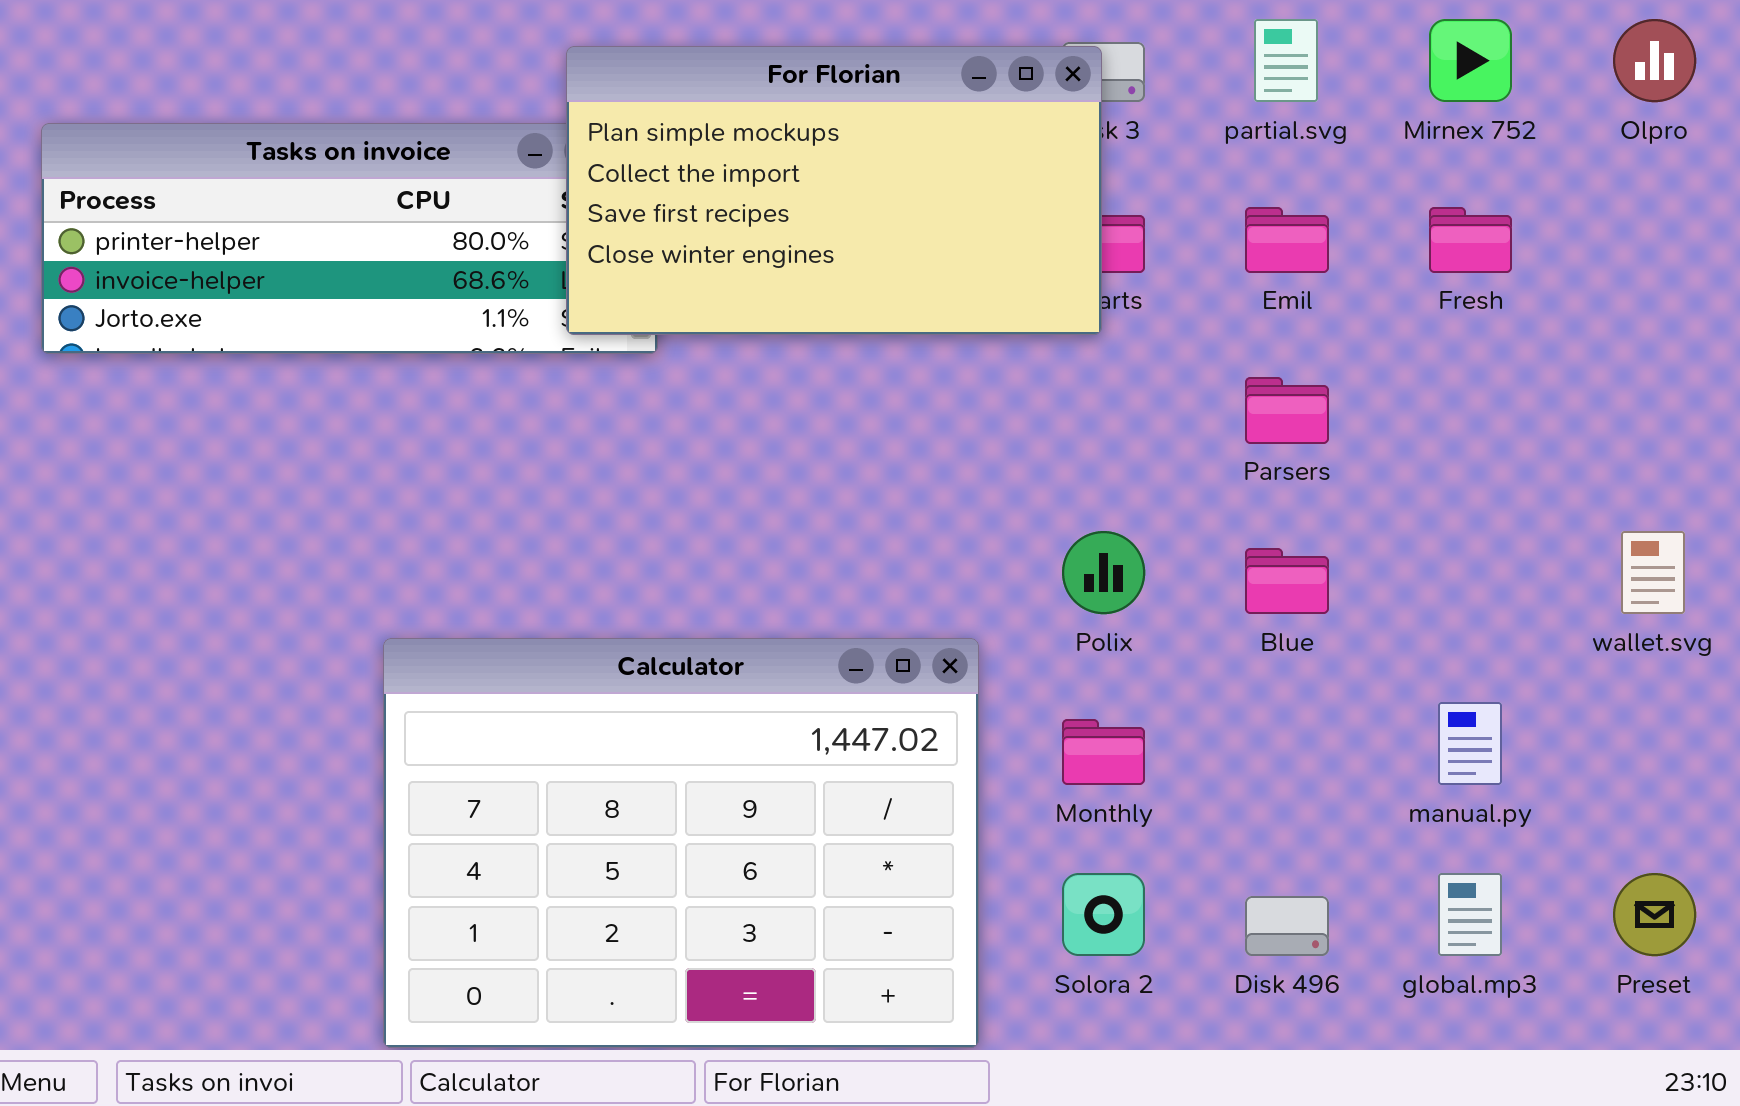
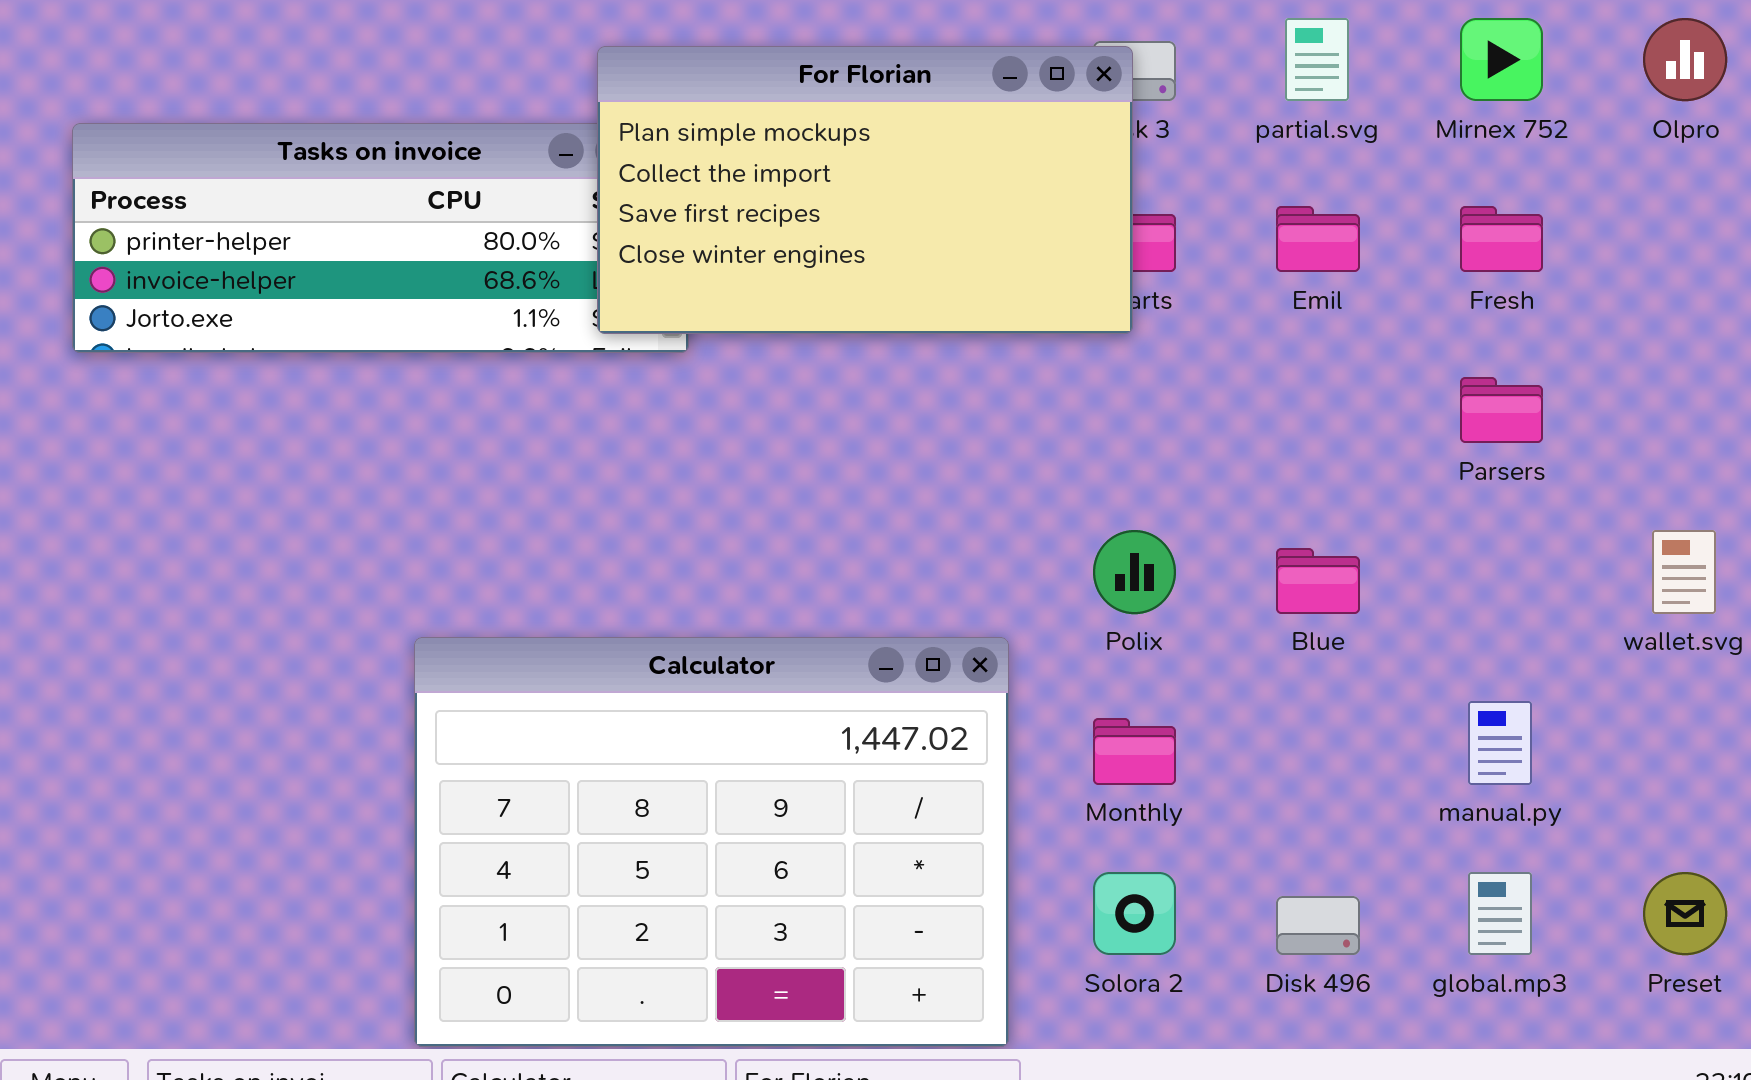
Parsers: [1245,377,1329,444] -> [1460,377,1543,443], moved

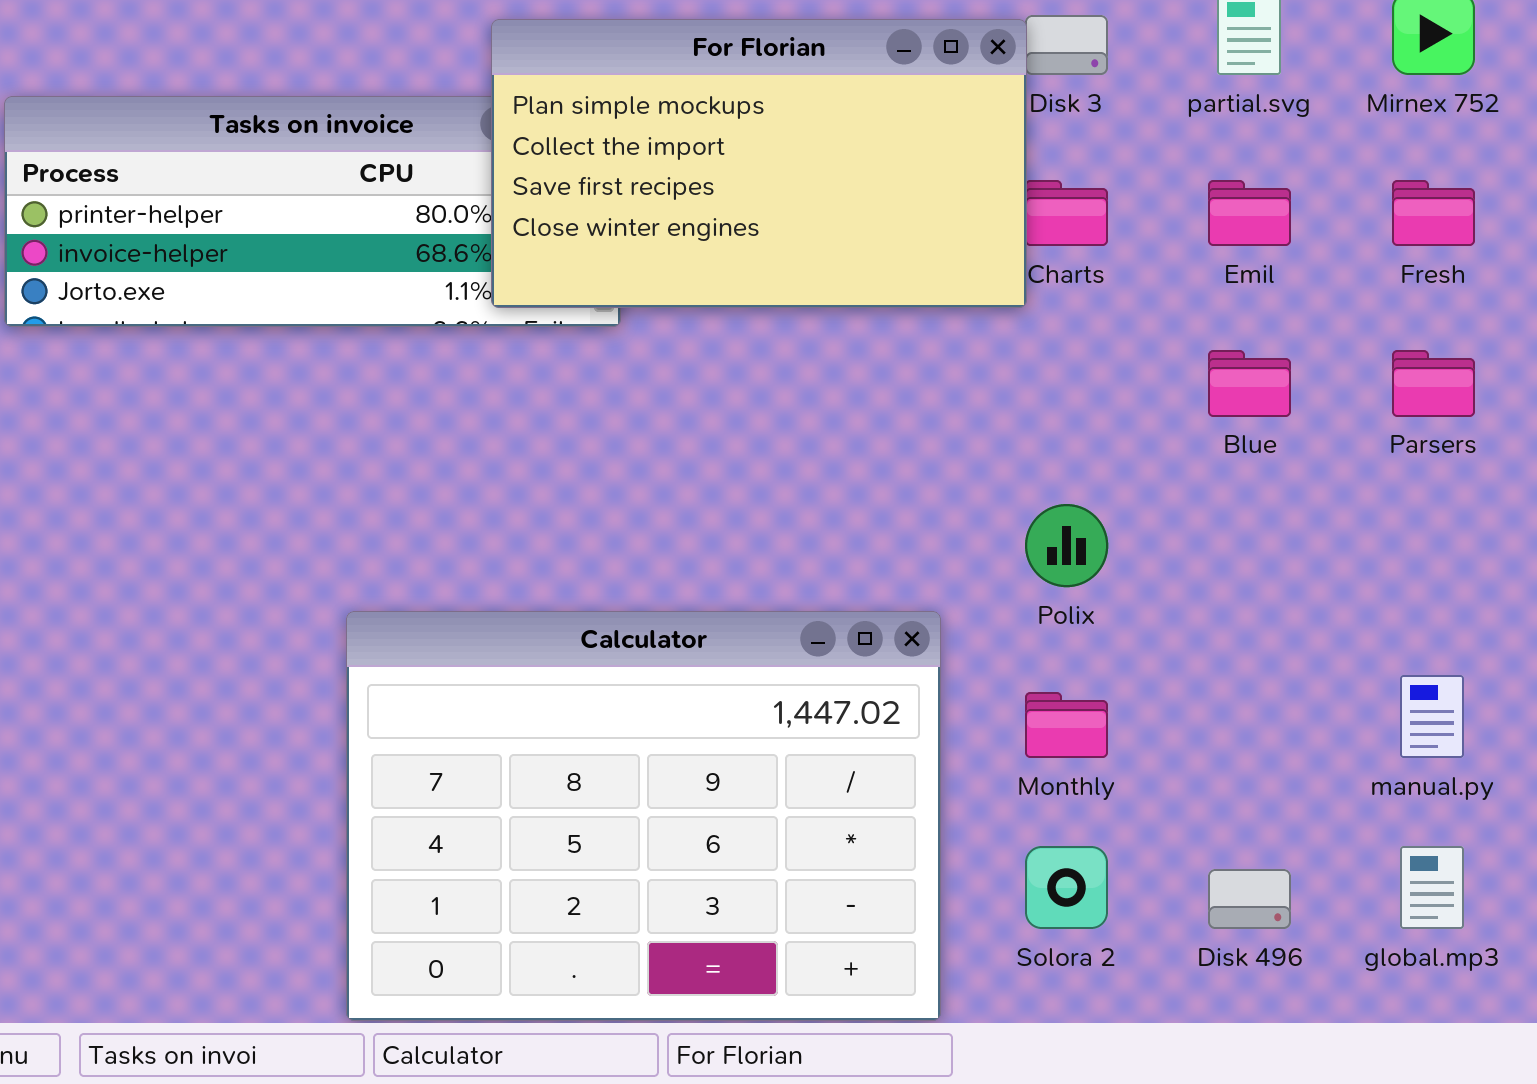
For Florian: [597,46,1133,334] -> [491,19,1027,308], moved
Blue: [1276,548,1360,614] -> [1208,350,1291,417], moved

